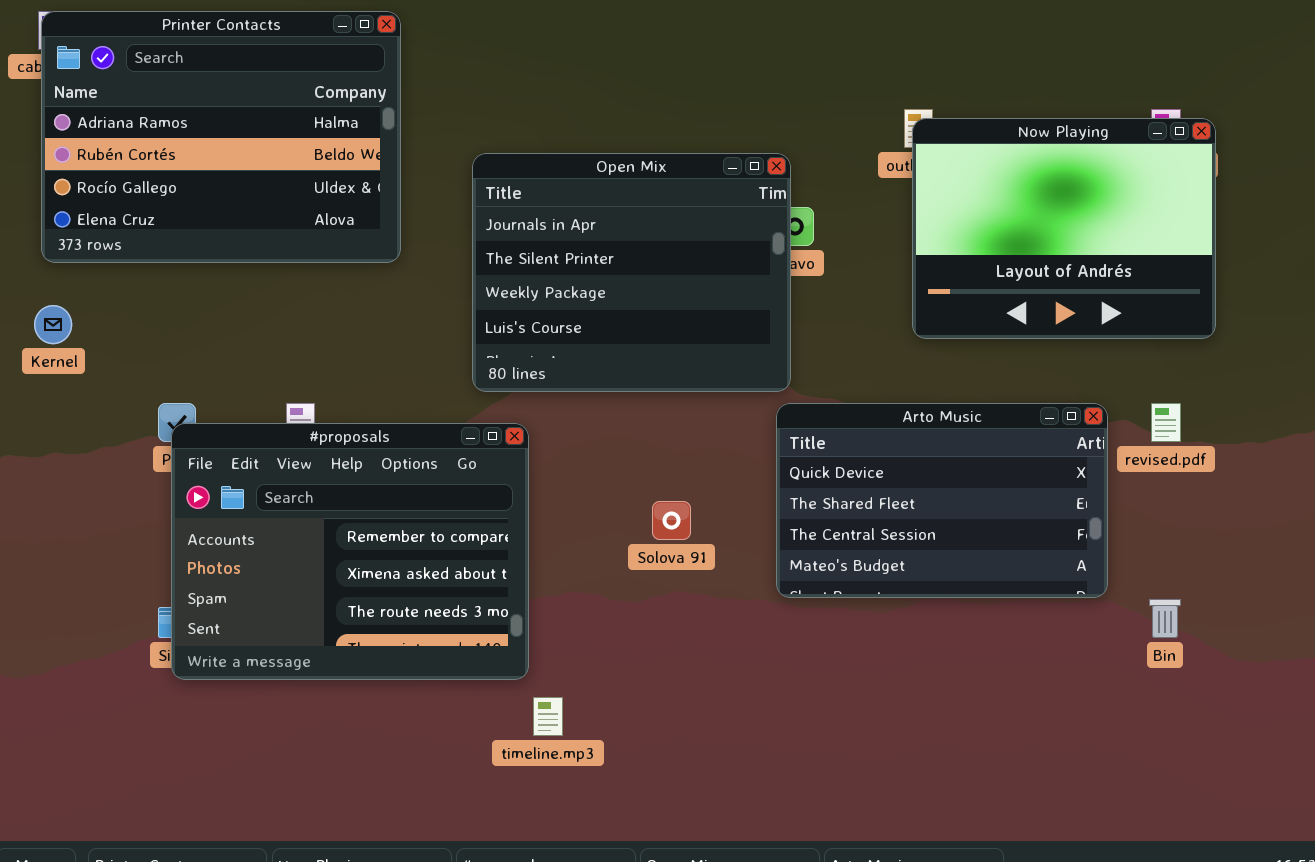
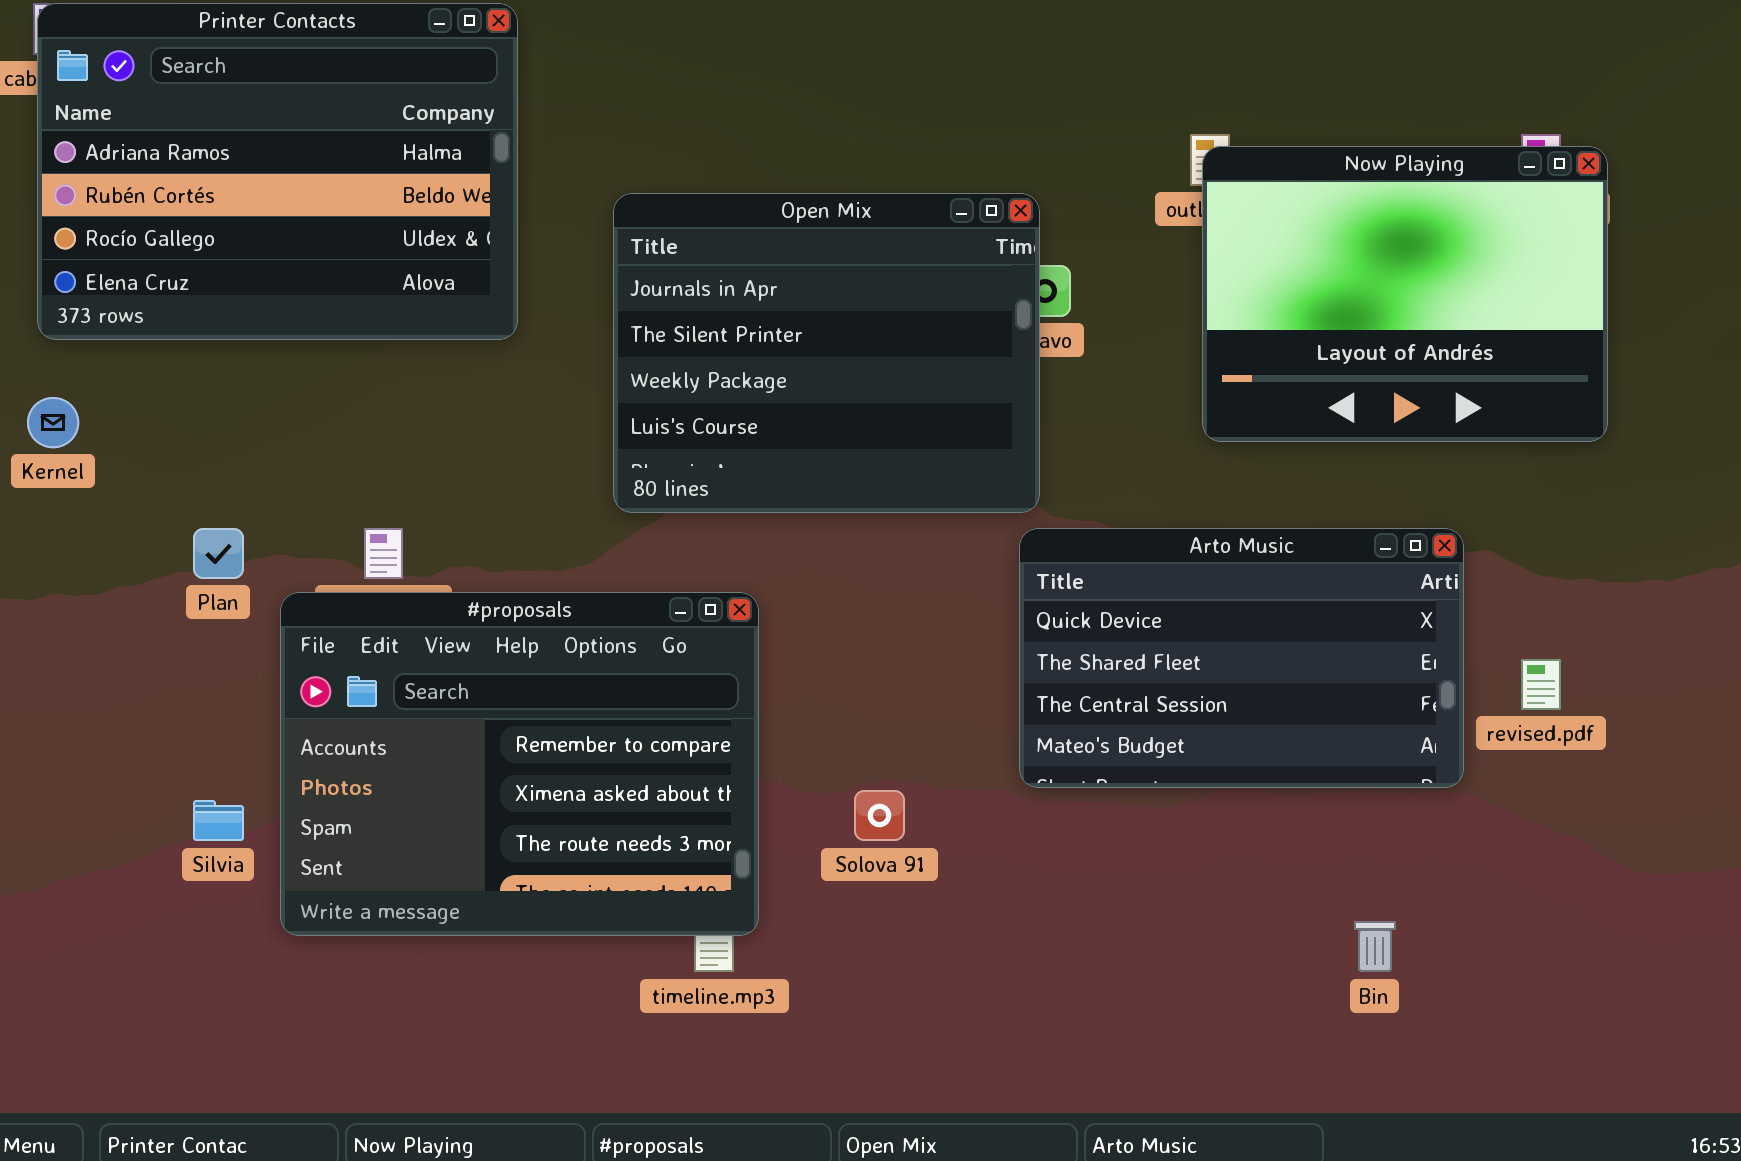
revised.pdf: [1151,403,1181,442] -> [1521,659,1561,710], moved
#proposals: [171,423,529,680] -> [280,592,759,936], moved
Solova 91: [652,501,691,540] -> [854,790,905,841], moved
Bin: [1149,599,1181,638] -> [1354,921,1396,972], moved

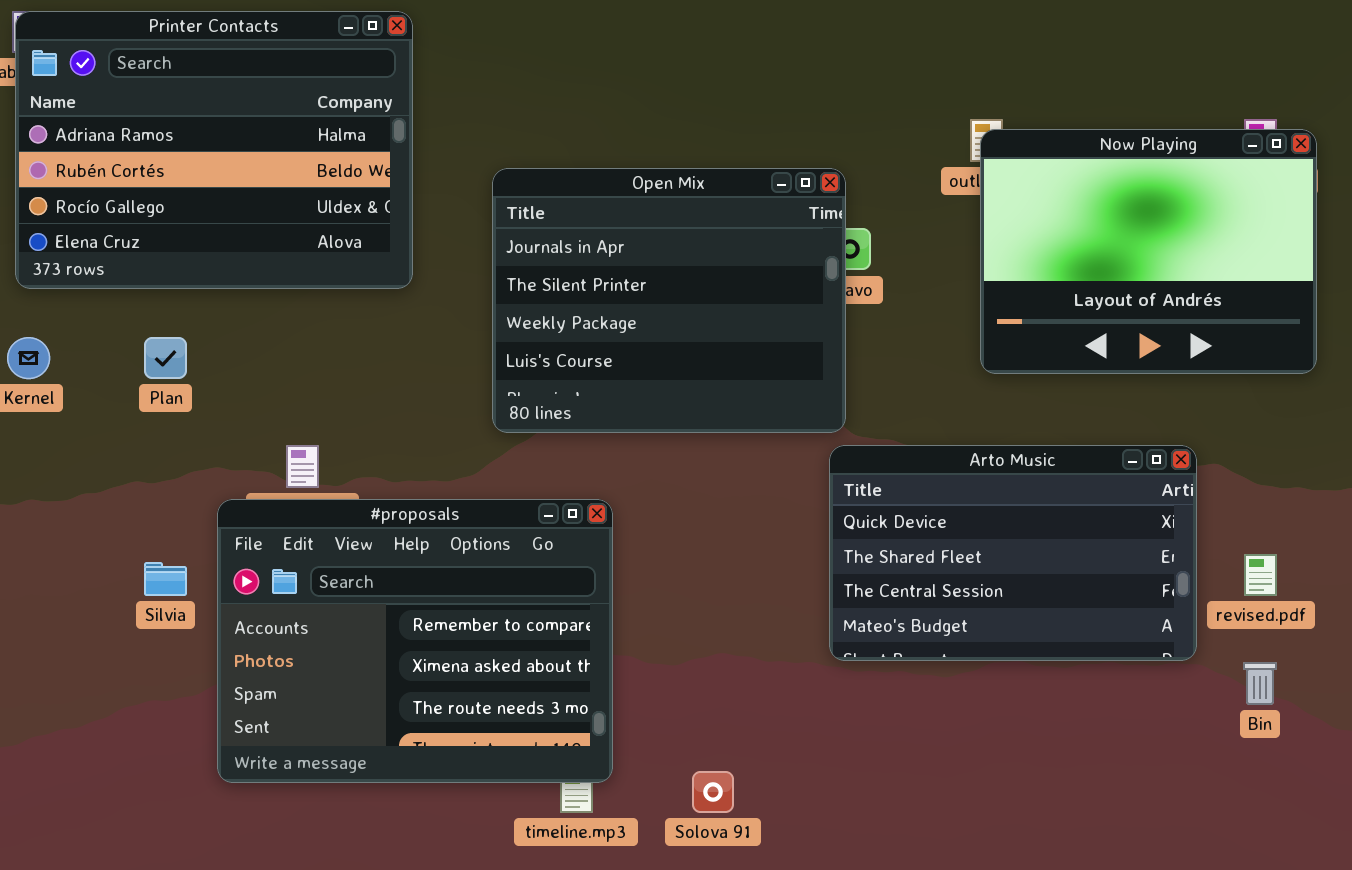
Plan: [193,528,244,579] -> [144,337,187,379], moved
Solova 91: [854,790,905,841] -> [692,771,734,813], moved
Silvia: [193,800,244,841] -> [144,562,187,596], moved
Bin: [1354,921,1396,972] -> [1243,662,1277,705], moved

